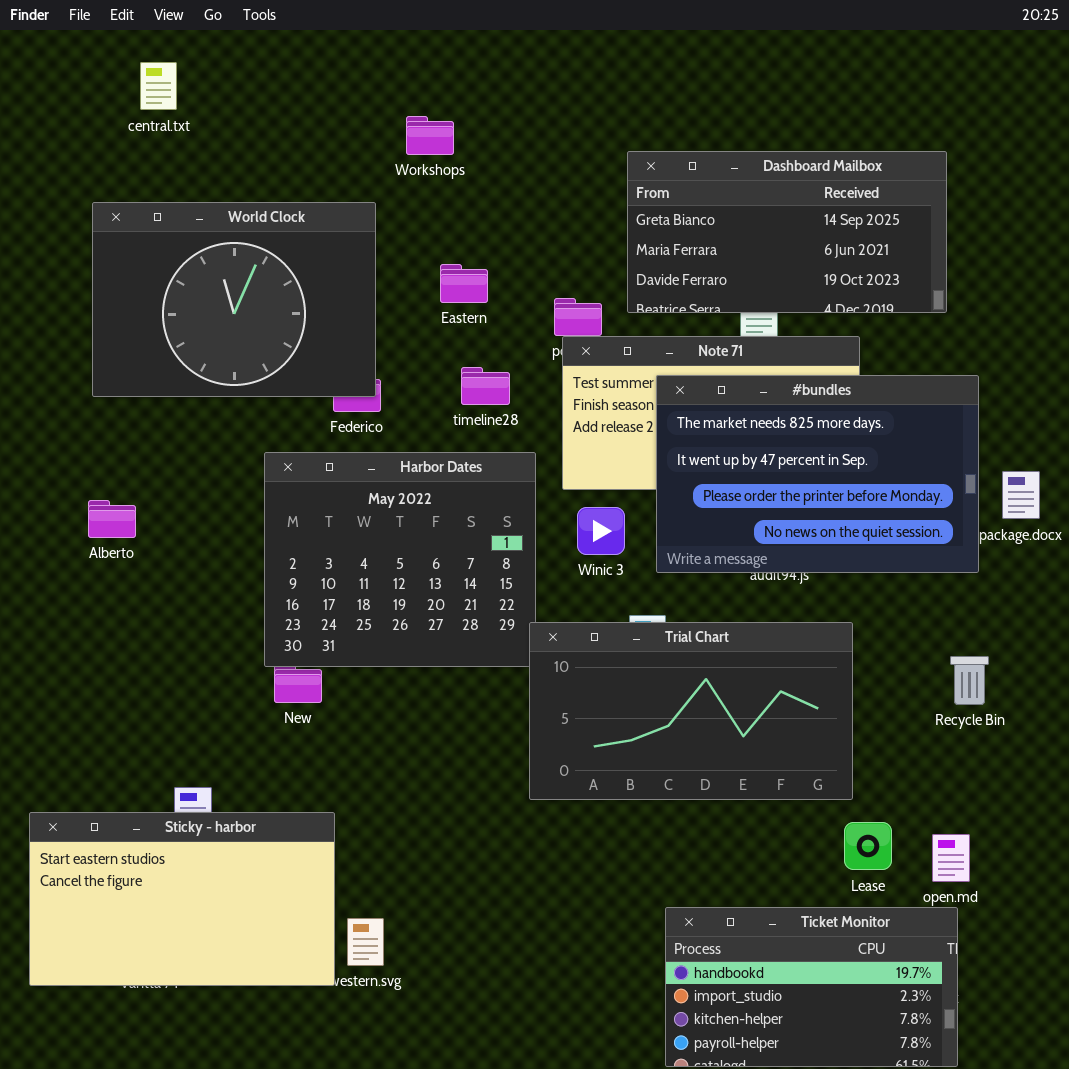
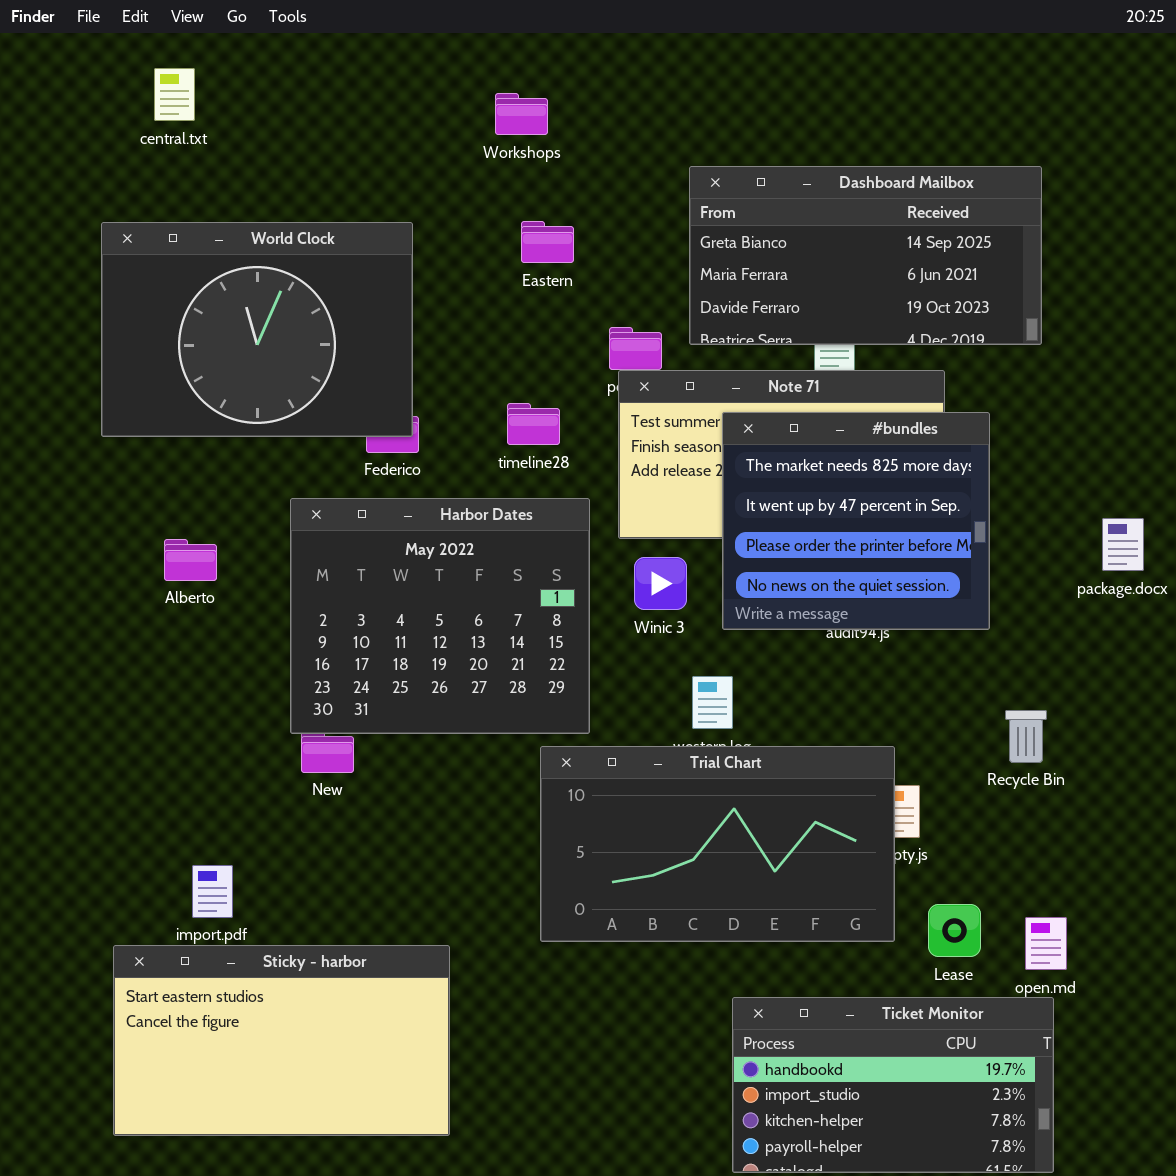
Workshops: [406,116,454,155] -> [495,93,548,135], moved
Eastern: [440,264,488,303] -> [521,221,574,263], moved
#bundles: [656,375,979,573] -> [722,412,990,630], resized
Alberto: [88,500,136,538] -> [164,539,217,581], moved
Trial Chart: [529,622,853,800] -> [540,746,895,942], moved
Recycle Bin: [950,656,989,705] -> [1005,710,1047,763], moved
Sticky - harbor: [29,812,335,986] -> [113,945,450,1136], moved

